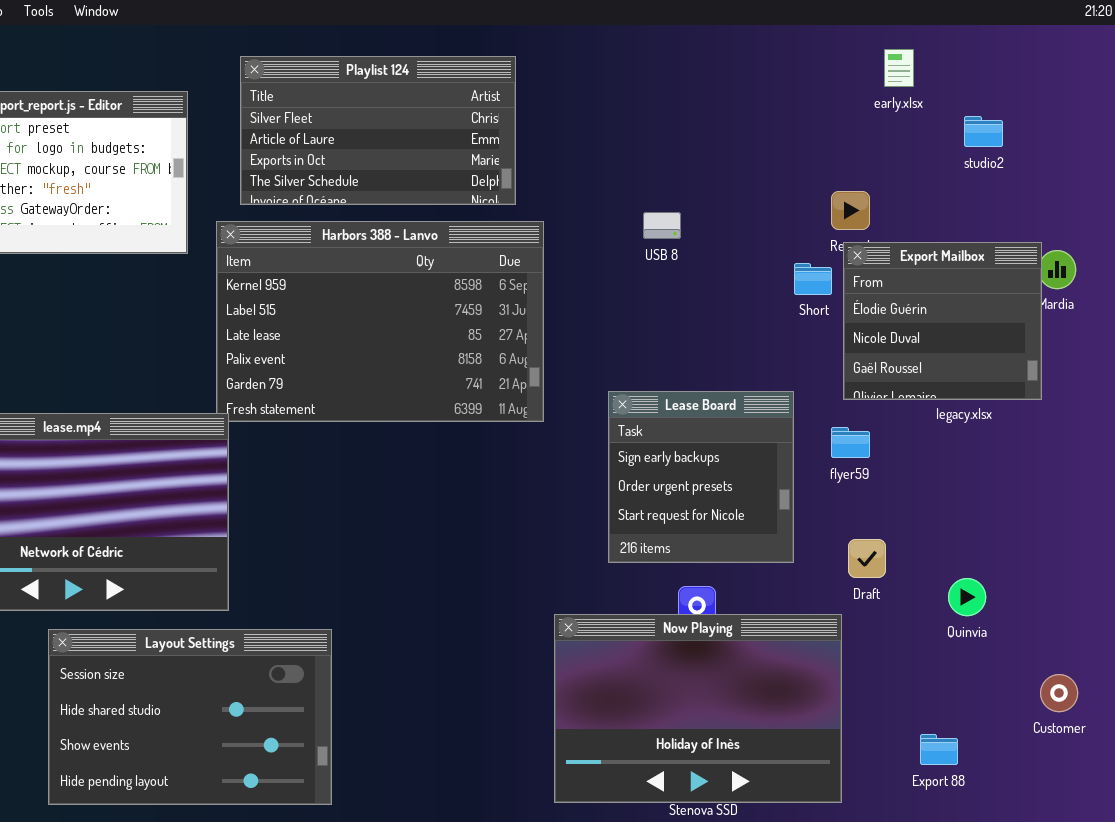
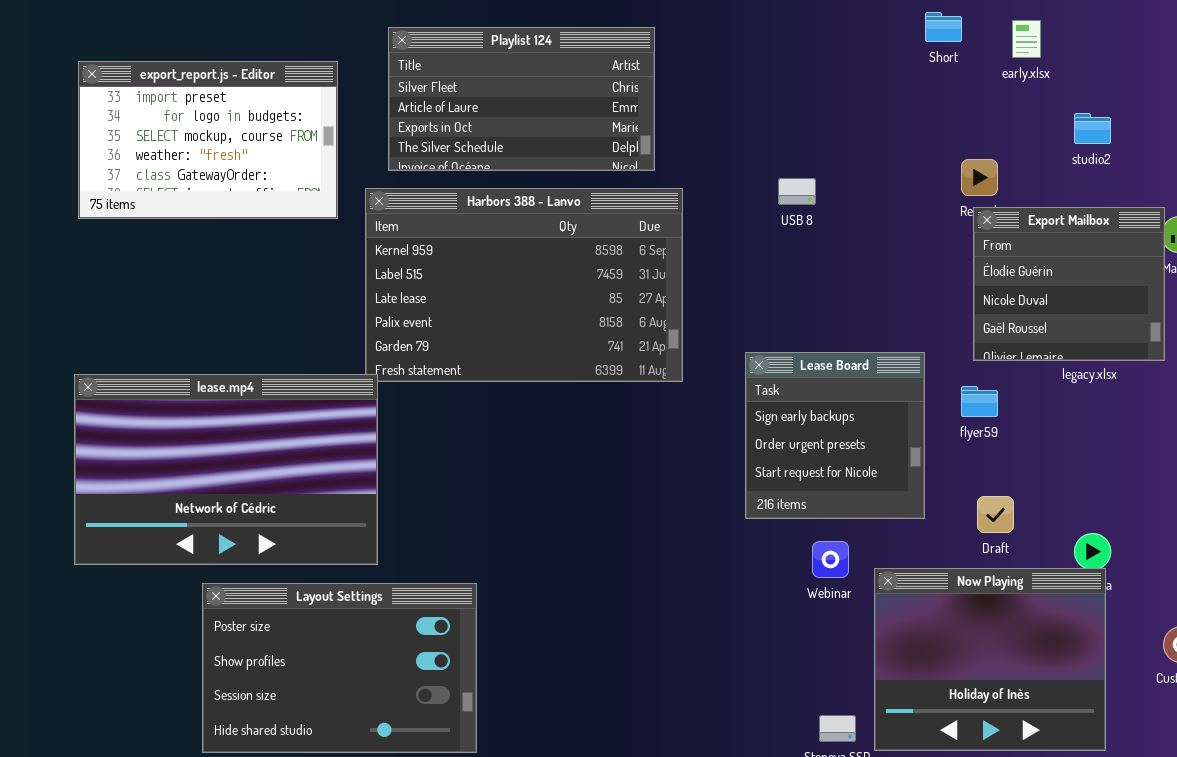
studio2: [964,116,1003,147] -> [1074,113,1111,144], moved
Short: [794,263,832,295] -> [925,12,962,42], moved
Now Playing: [554,614,842,803] -> [874,568,1106,751], moved, resized
Layout Settings: [48,629,332,805] -> [202,583,477,753], scrolled up 2 rows

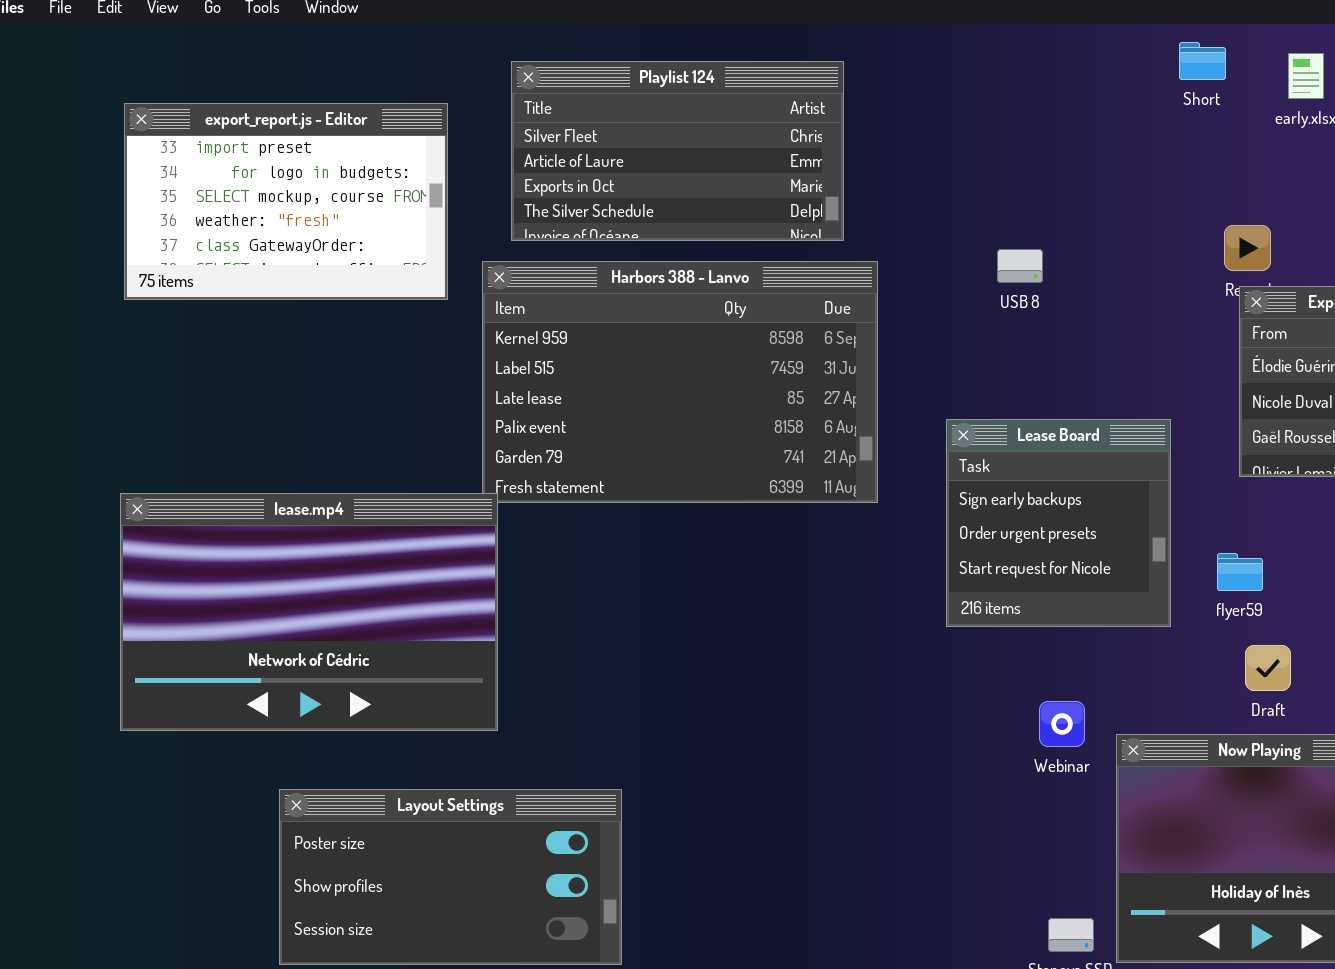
Lease Board: [745,352,925,519] -> [946,419,1171,627], moved
flyer59: [961,386,998,417] -> [1217,553,1263,591], moved
Layout Settings: [202,583,477,753] -> [279,789,622,965], resized

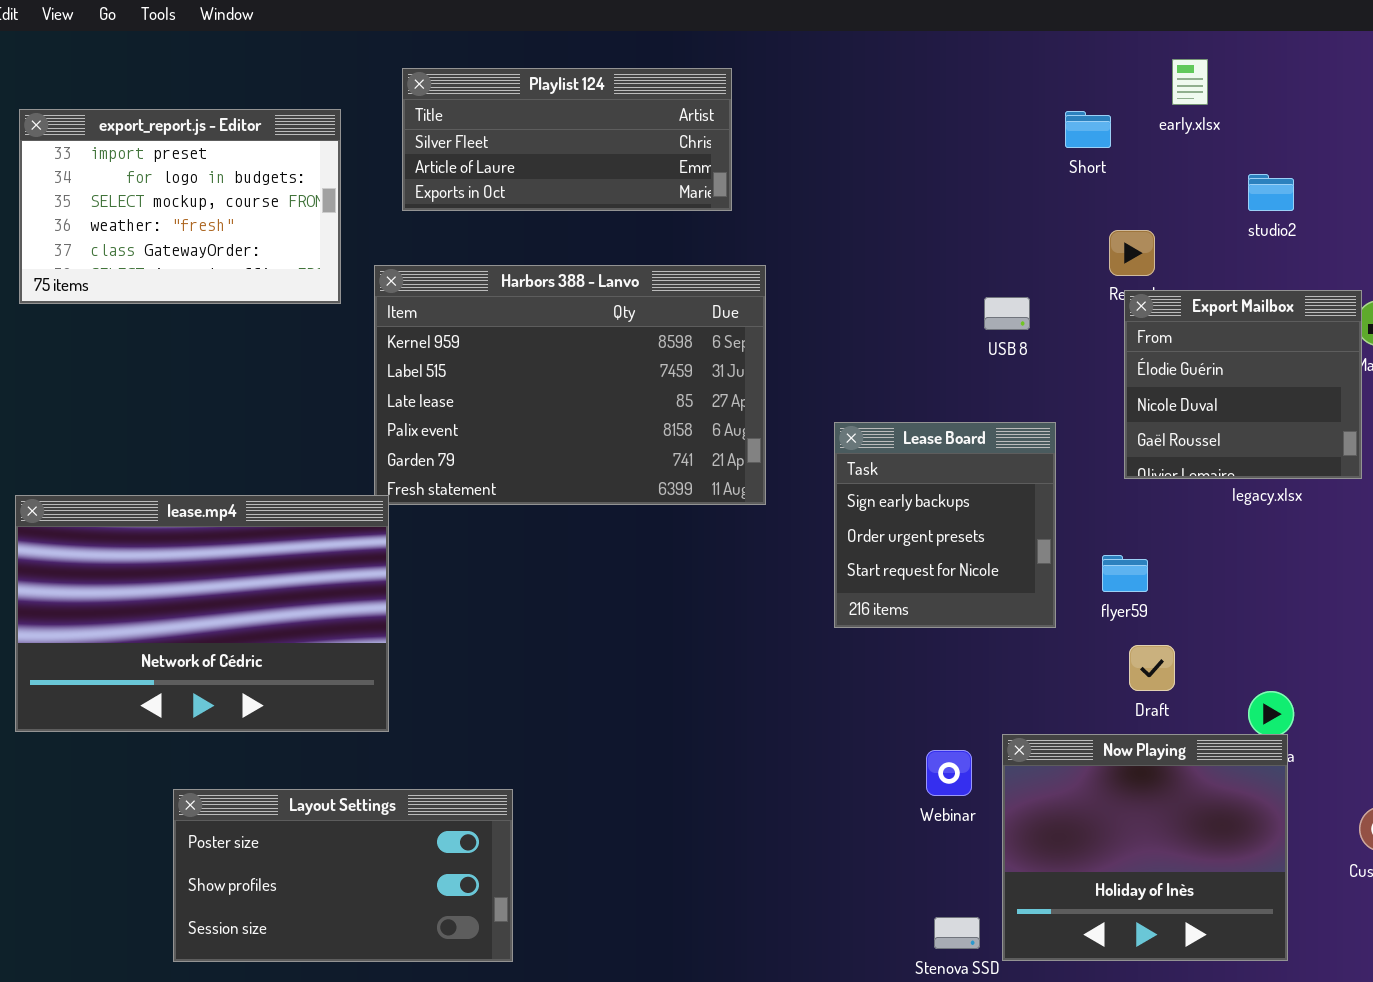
Short: [1179,42,1226,80] -> [1065,111,1111,148], moved
Playlist 124: [511,61,844,241] -> [402,68,732,211], resized
USB 8: [997,249,1043,283] -> [984,297,1030,330], moved
Webinar: [1039,701,1085,747] -> [926,750,972,796], moved

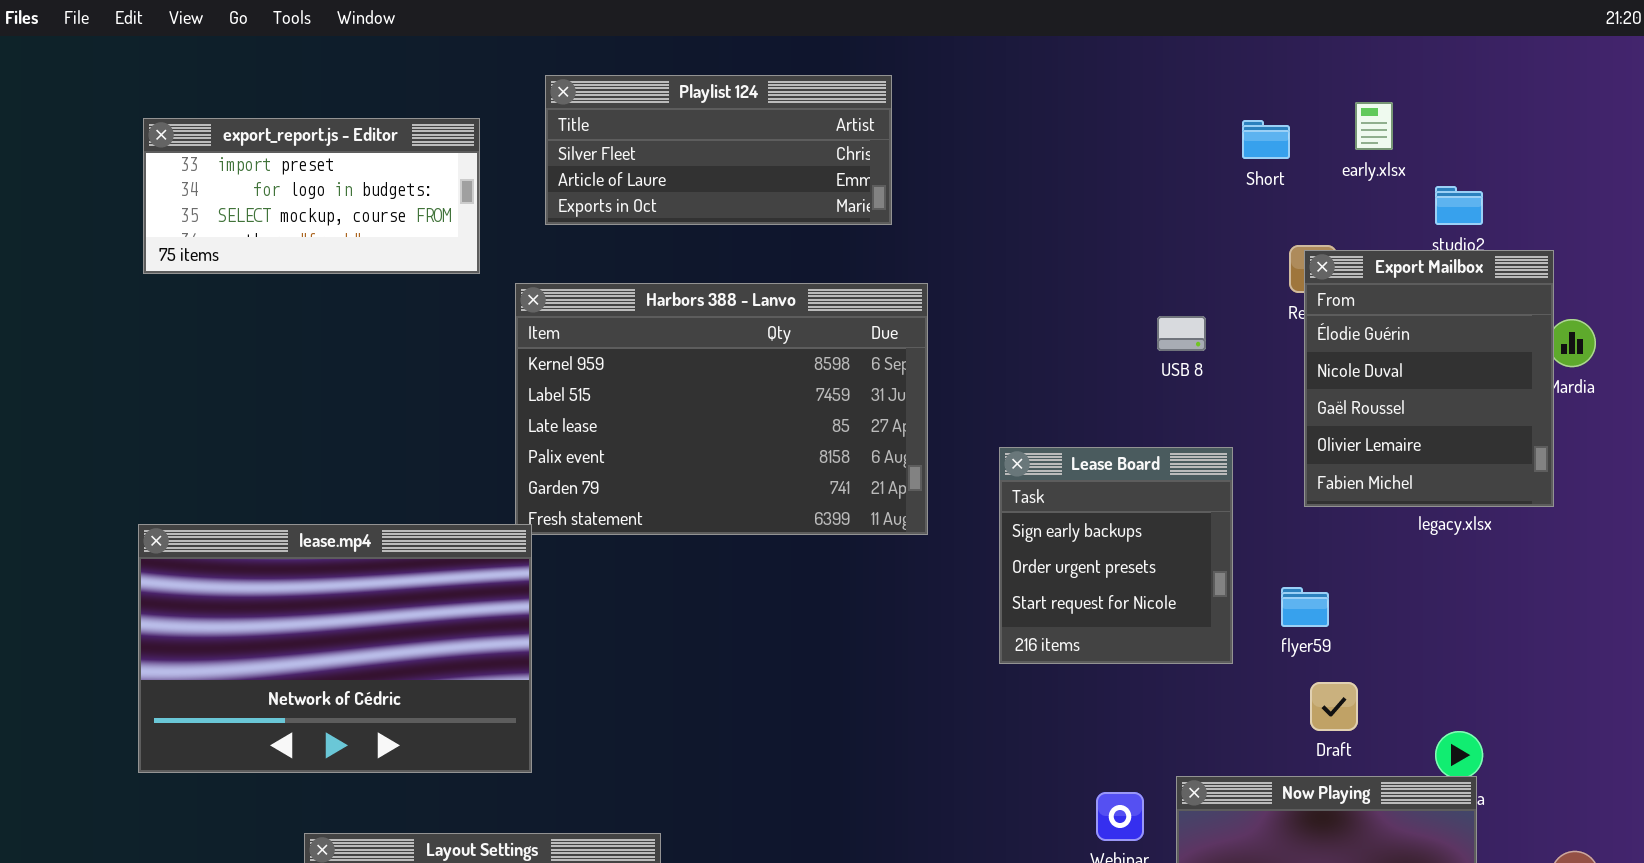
early.xlsx: [1172,59,1208,105] -> [1355,102,1393,150], moved
export_report.js - Editor: [19,109,341,304] -> [143,118,480,274], resized
Export Mailbox: [1124,290,1362,479] -> [1304,250,1554,507], resized

